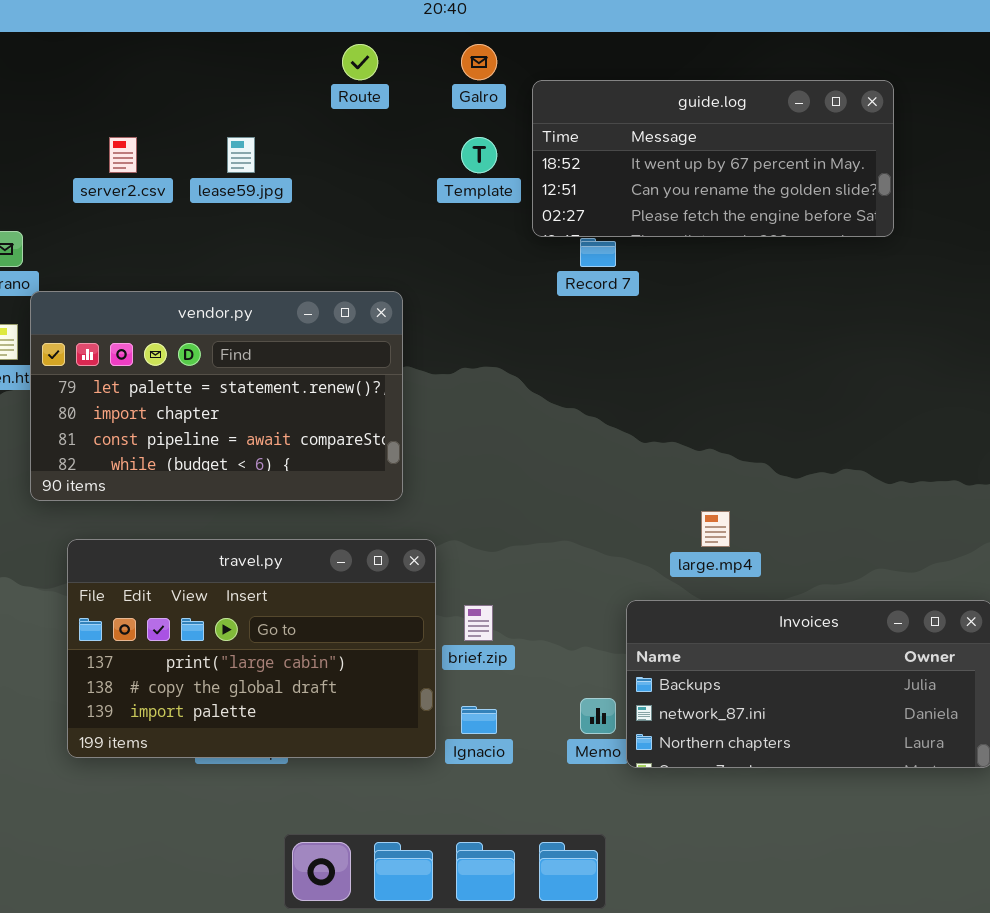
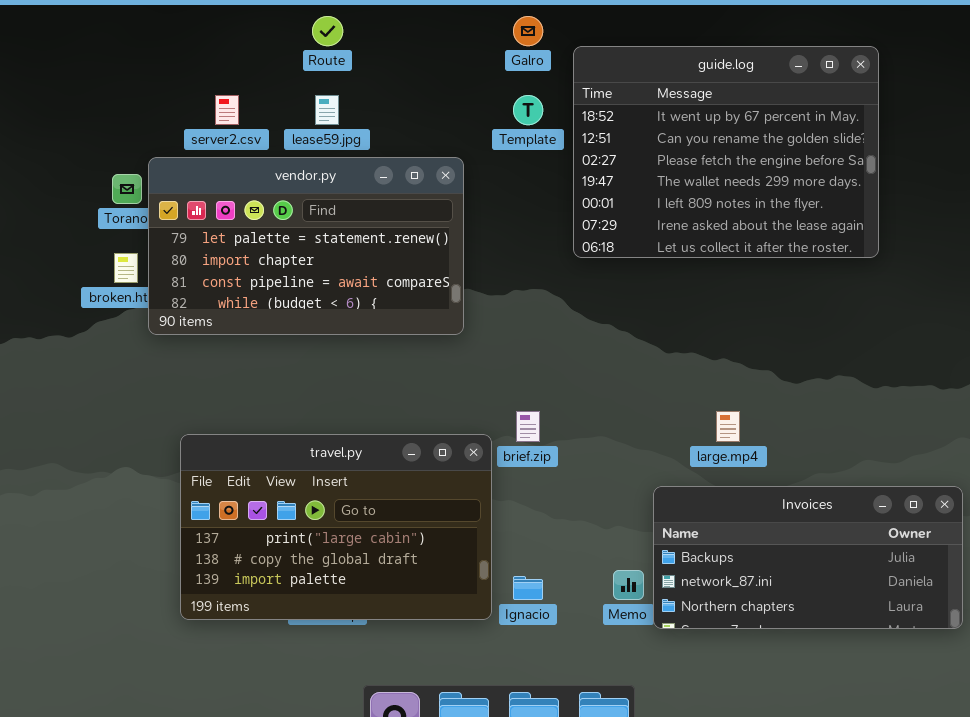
Route: [342,44,378,80] -> [312,16,343,46], moved
guide.log: [532,80,894,237] -> [573,46,879,258], resized
vendor.py: [30,291,403,501] -> [148,157,464,335], moved
brief.zip: [464,605,493,641] -> [516,411,540,442], moved

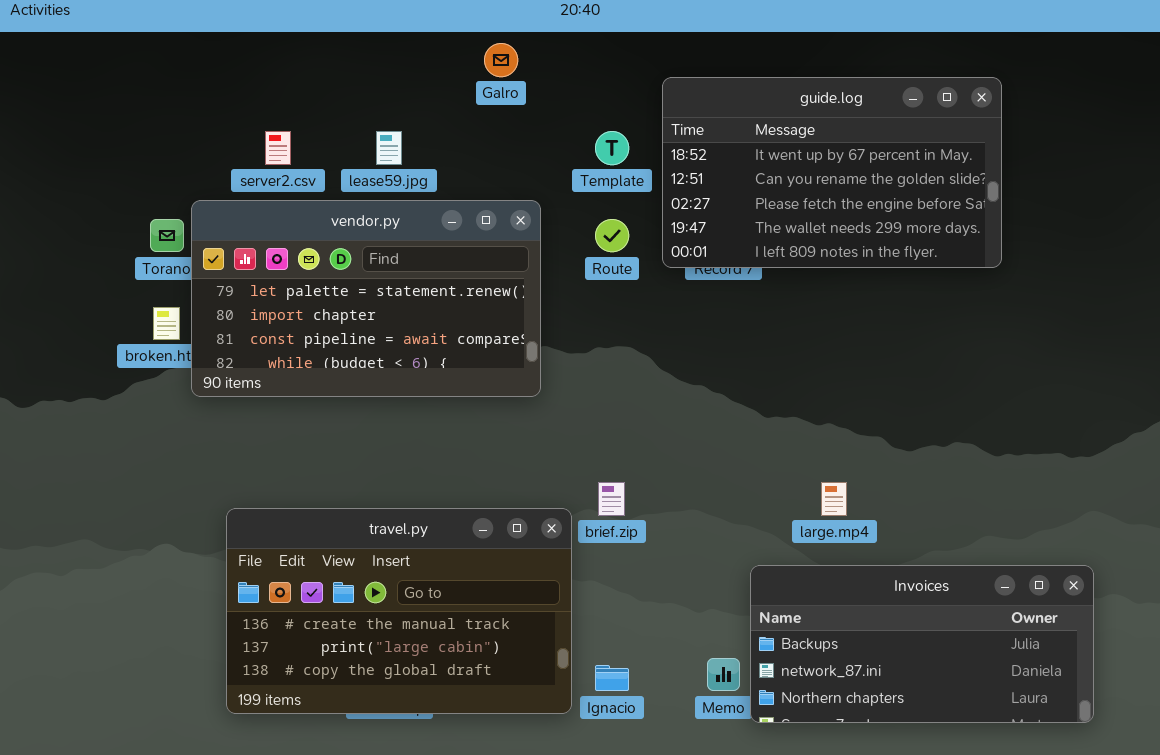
Route: [312,16,343,46] -> [595,219,629,252], moved
Galro: [513,16,543,46] -> [484,43,518,77], moved
guide.log: [573,46,879,258] -> [662,77,1002,268], resized
travel.py: [180,434,492,620] -> [226,508,572,714], scrolled up 1 row

